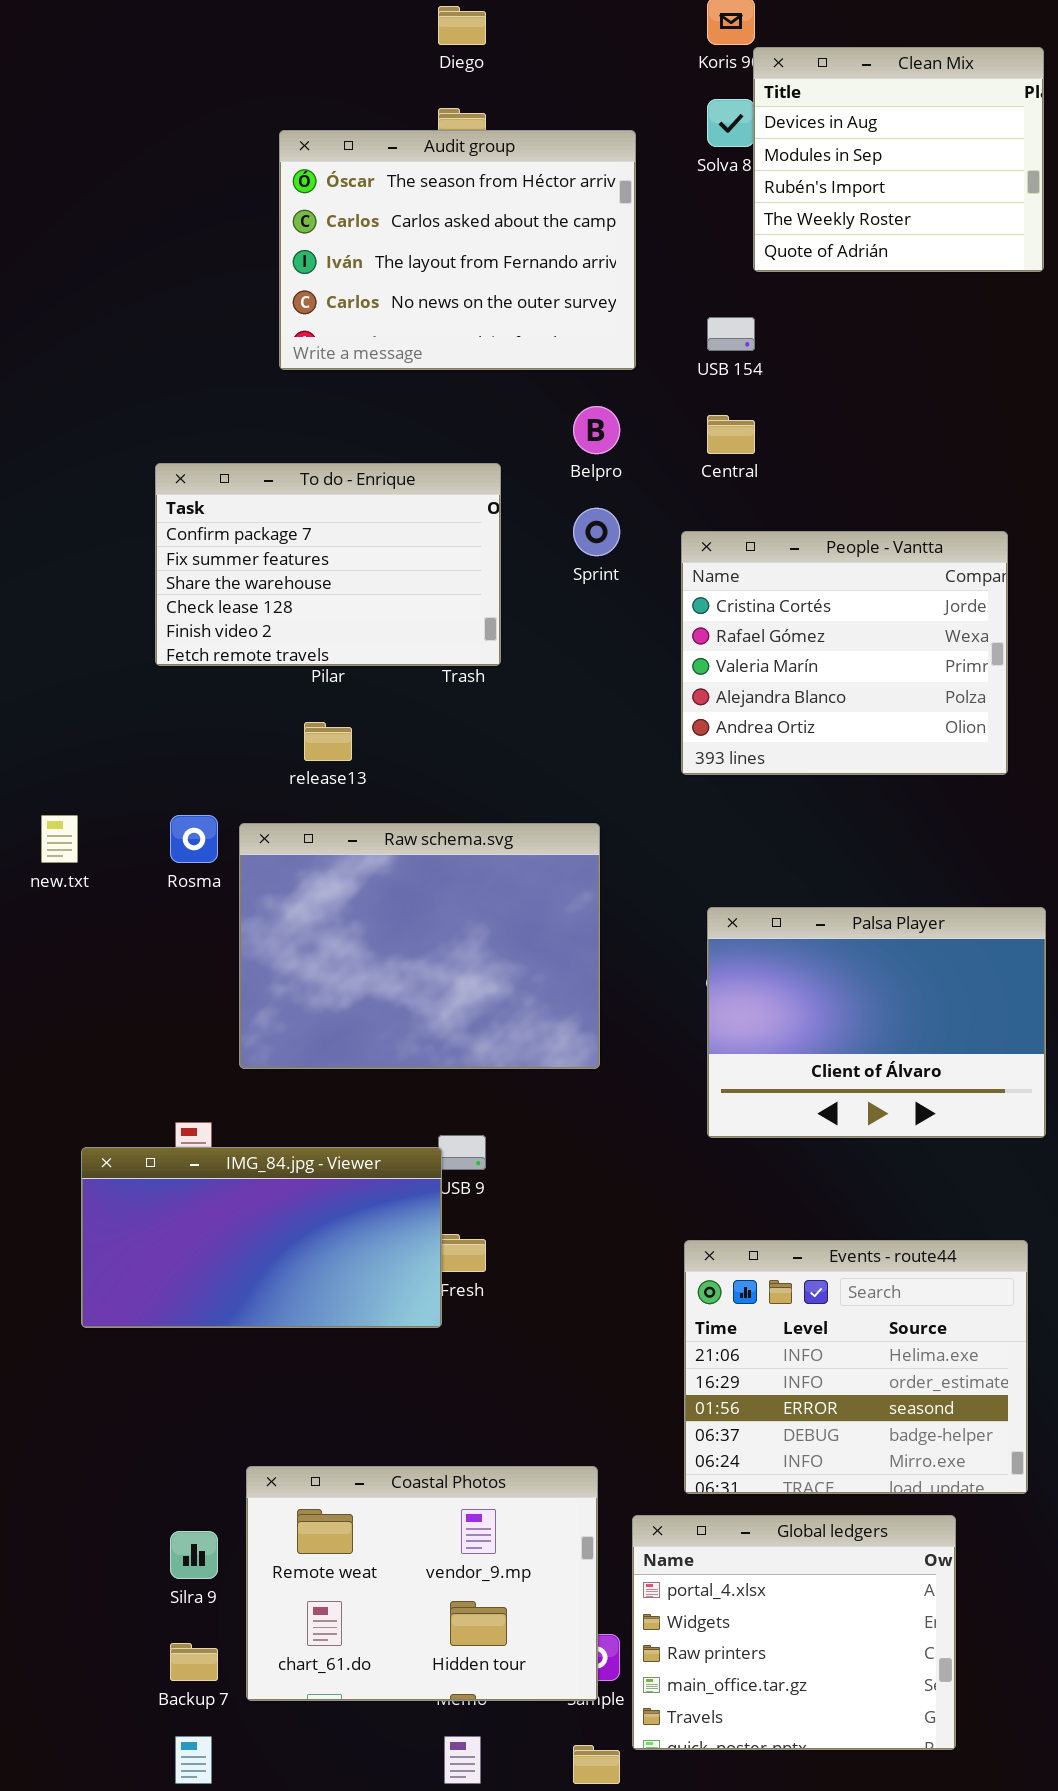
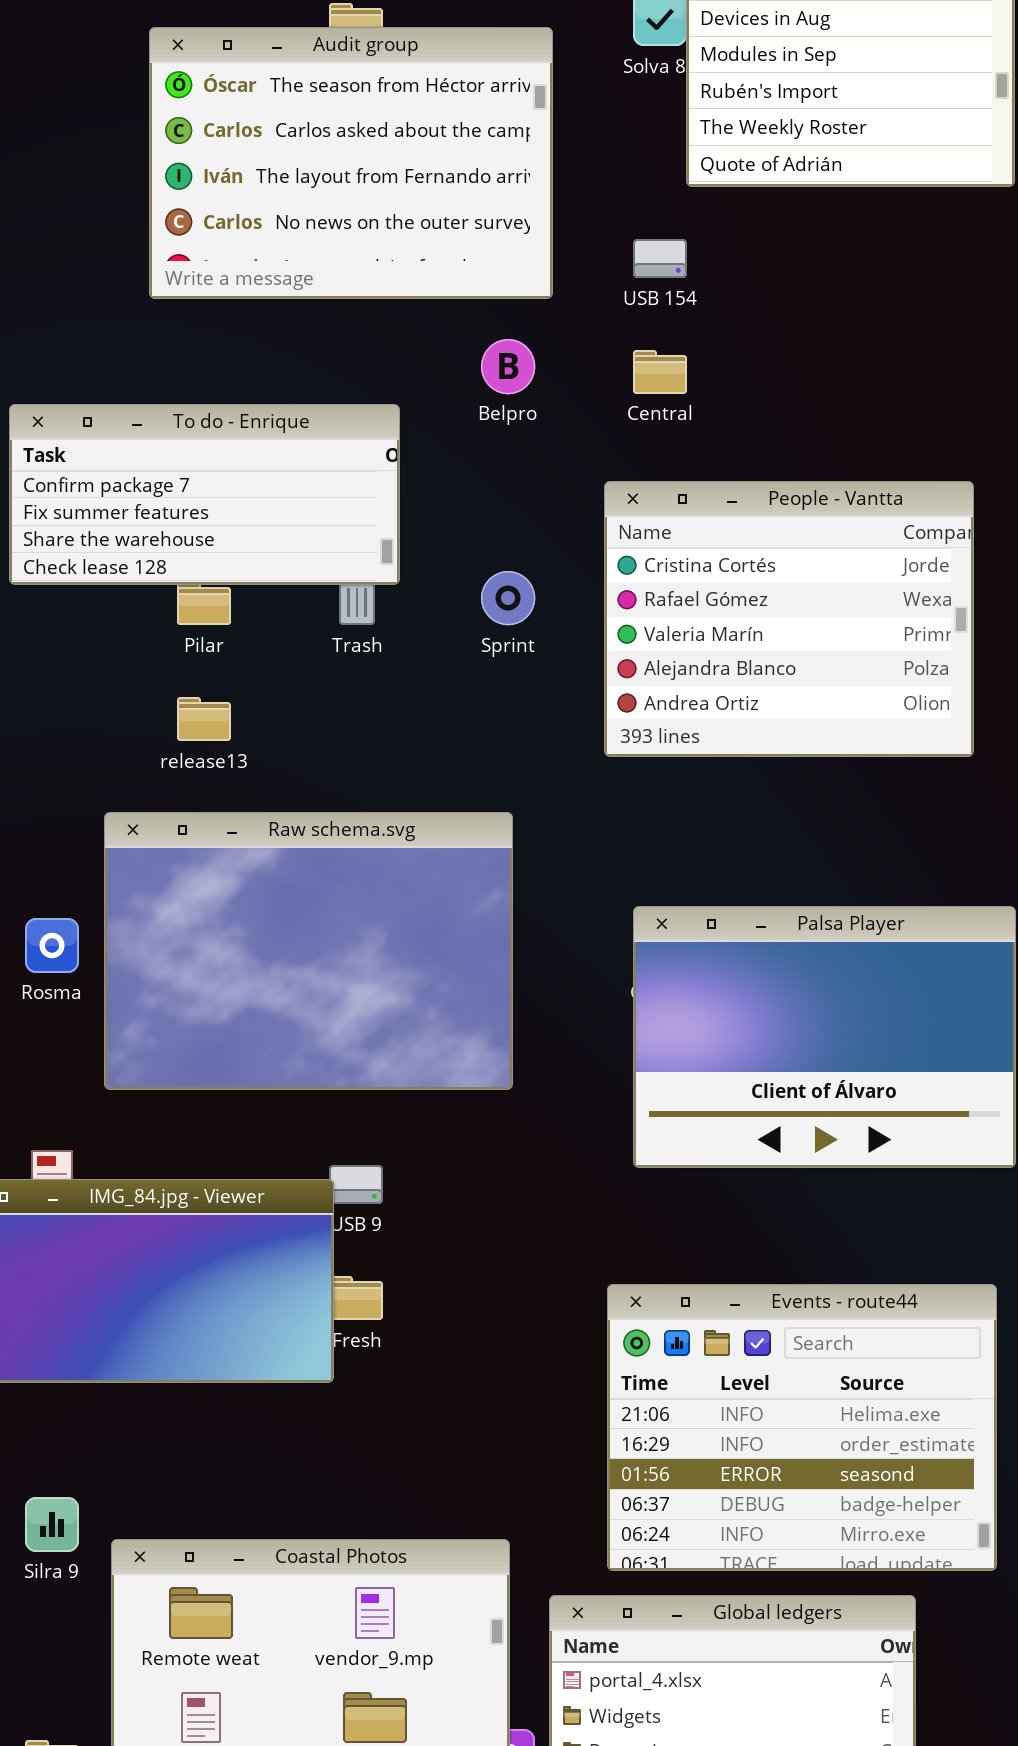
To do - Enrique: [155,463,501,666] -> [9,404,400,585], resized
Sprint: [573,508,620,556] -> [481,571,535,625], moved
Rosma: [170,815,218,863] -> [25,918,79,973], moved
Silra 9: [170,1531,218,1579] -> [25,1497,79,1552], moved

